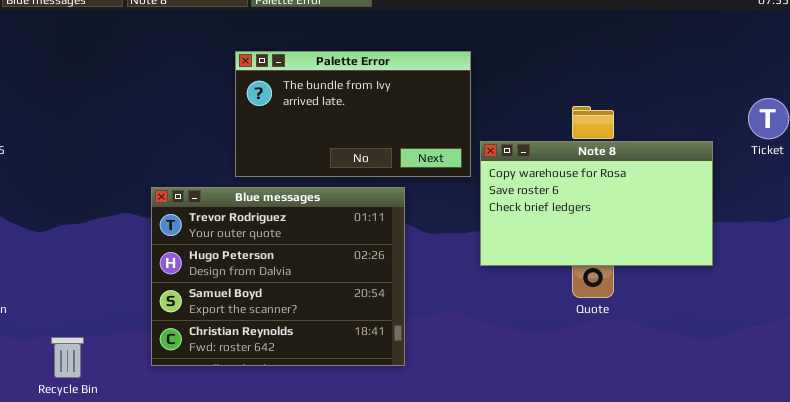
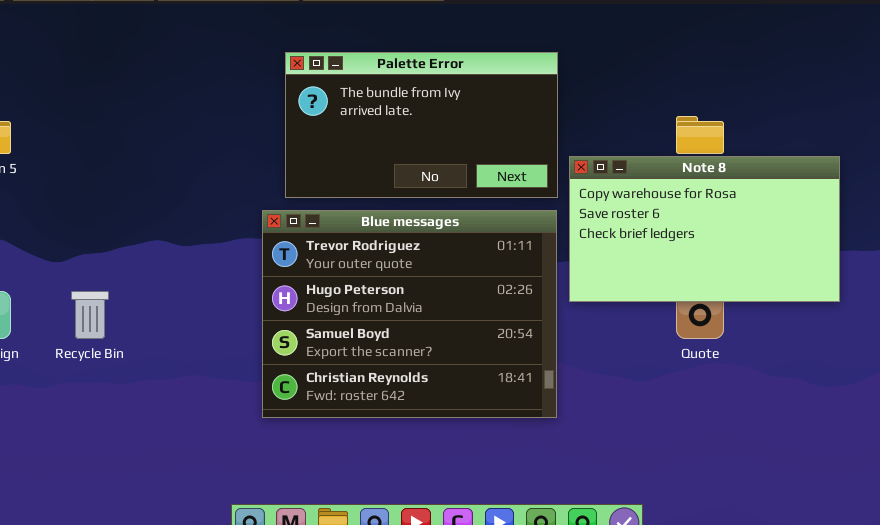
Blue messages: [151,187,405,366] -> [262,210,557,418], moved
Recycle Bin: [51,337,84,378] -> [71,291,109,339], moved

